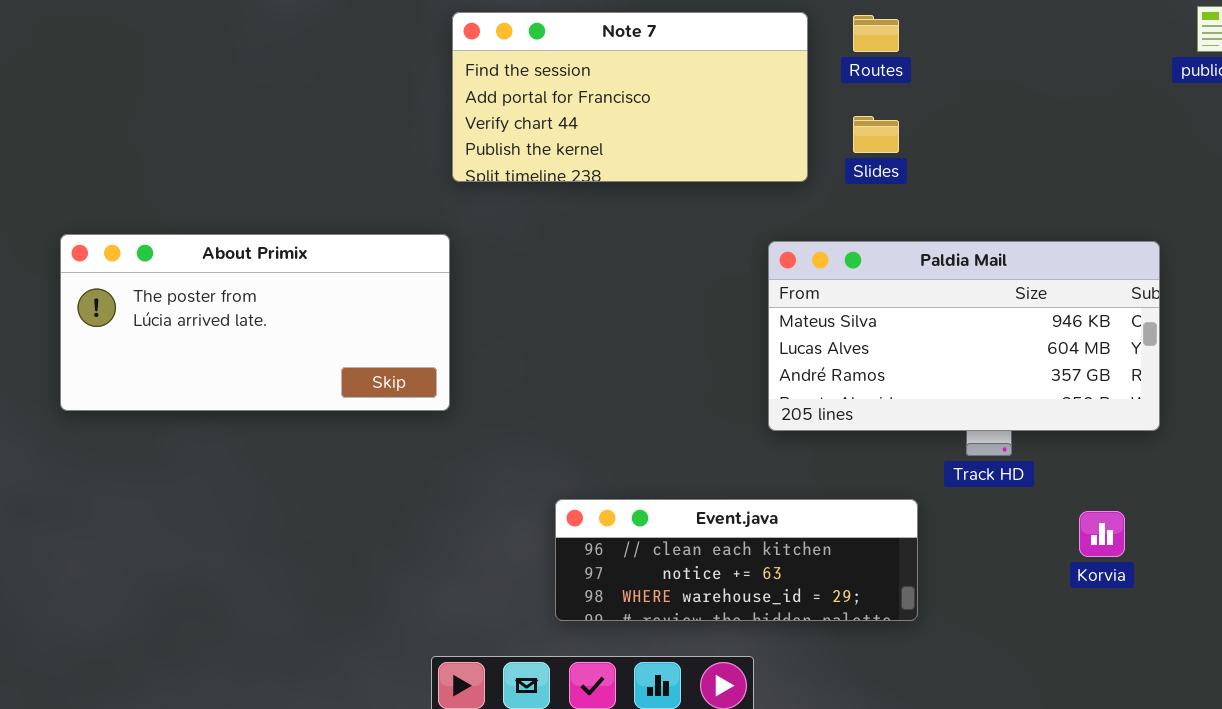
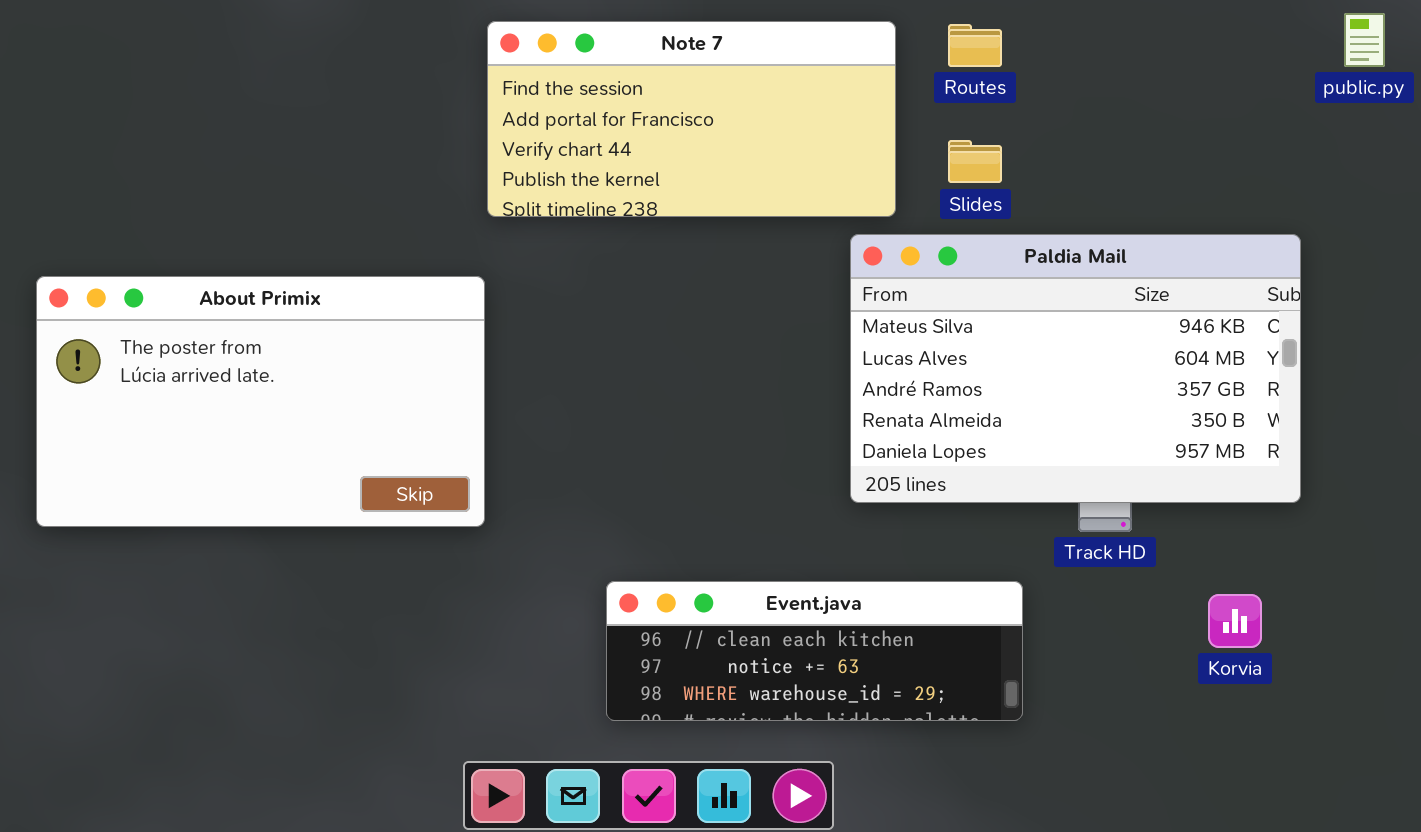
About Primix: [60,234,450,411] -> [36,276,485,527], resized
Paldia Mail: [768,241,1160,431] -> [850,234,1301,503], resized

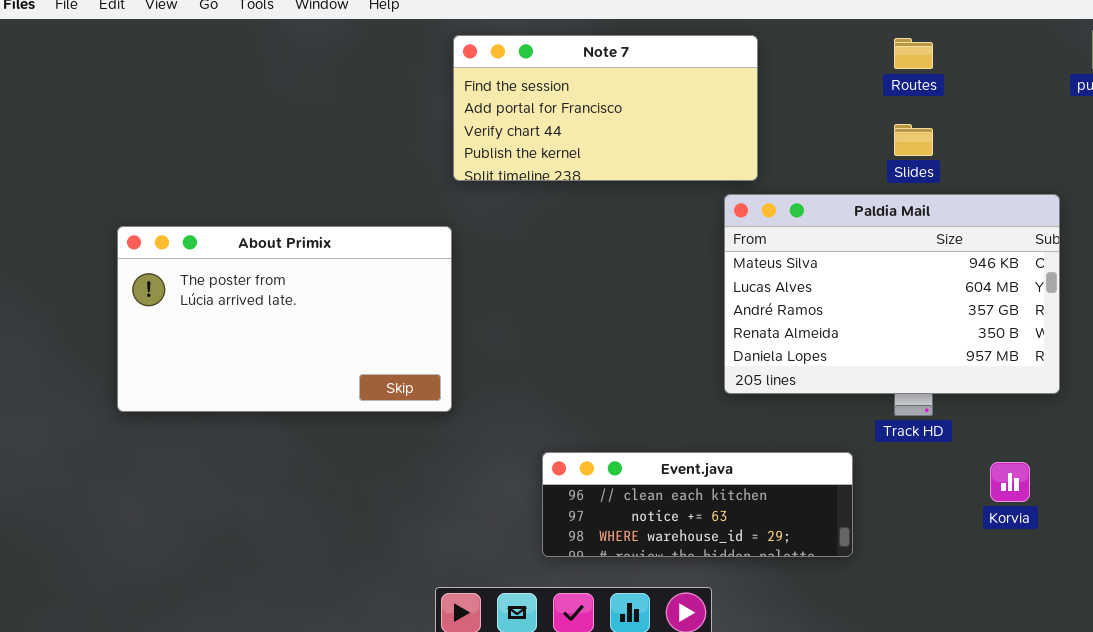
Routes: [948,24,1002,67] -> [894,38,933,69], moved
Slides: [948,140,1002,183] -> [894,124,933,156], moved

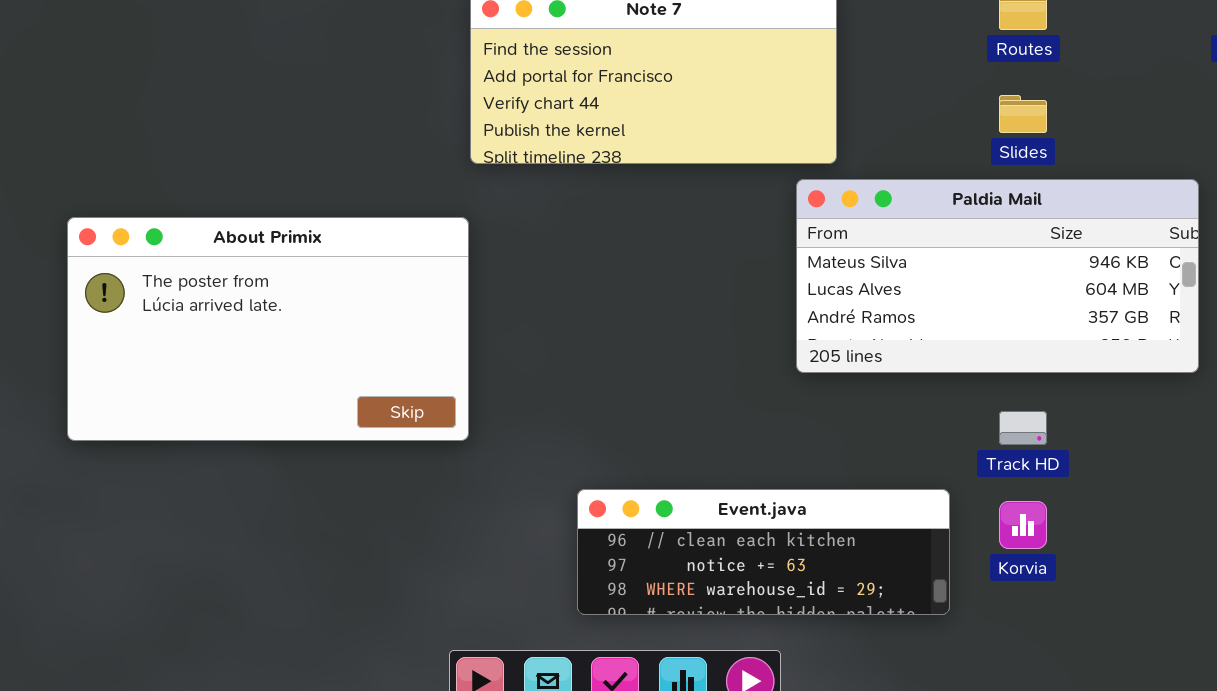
Paldia Mail: [724,194,1060,394] -> [796,179,1199,373], resized
Korvia: [990,462,1030,502] -> [999,501,1047,549], moved

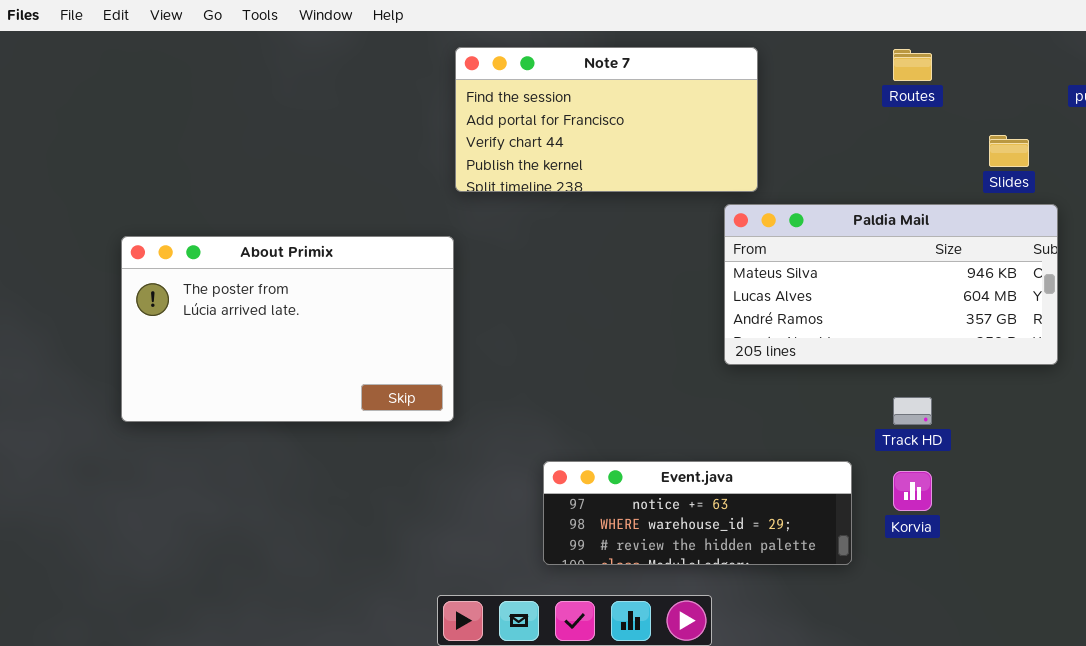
Slides: [999,95,1047,133] -> [989,135,1029,167], moved
Event.java: [577,489,950,615] -> [543,461,852,565], scrolled down 1 row

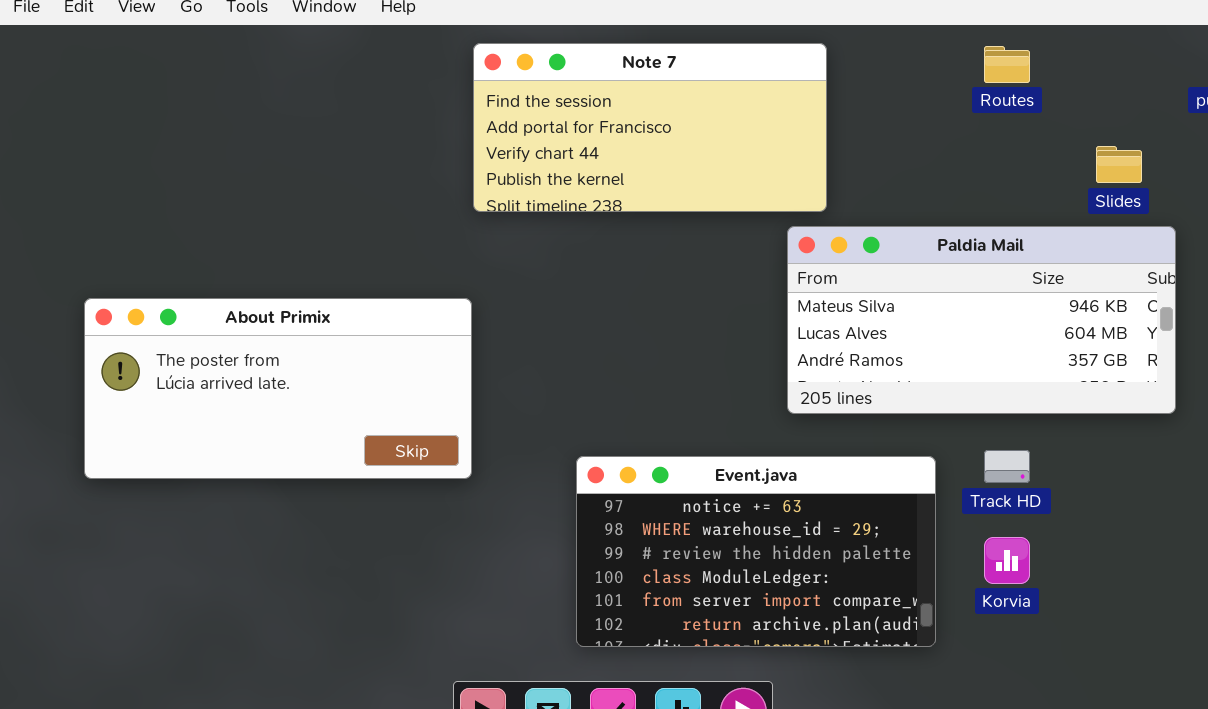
About Primix: [121,236,454,422] -> [84,298,472,479], resized
Event.java: [543,461,852,565] -> [576,456,936,647], resized

